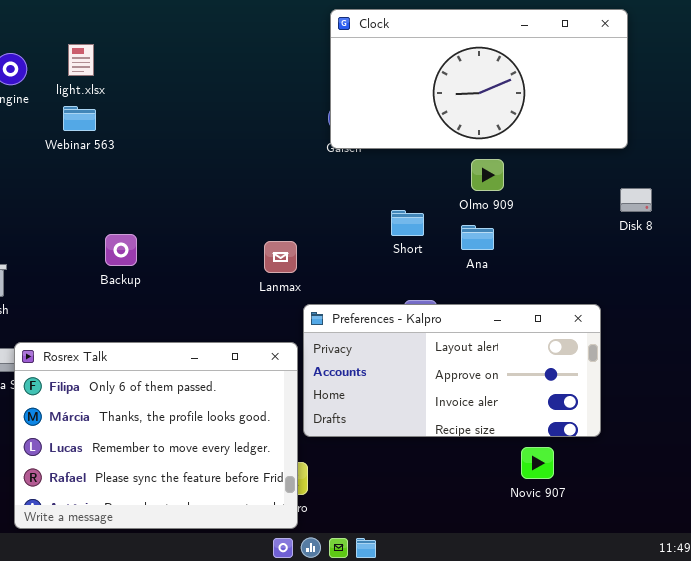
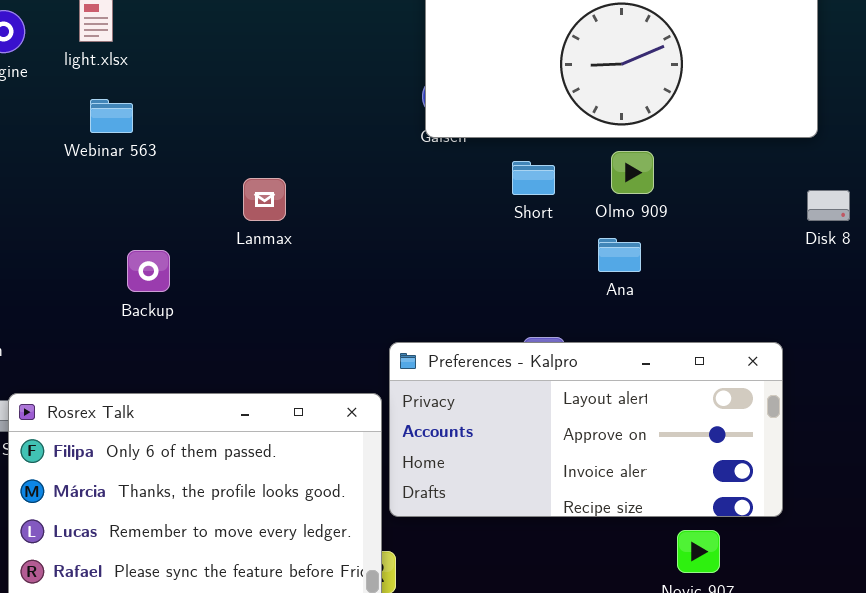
Webinar 563: [63,106,96,131] -> [90,99,133,133], moved
Short: [391,210,424,236] -> [512,161,555,195], moved
Lanmax: [264,241,297,273] -> [243,178,286,221], moved

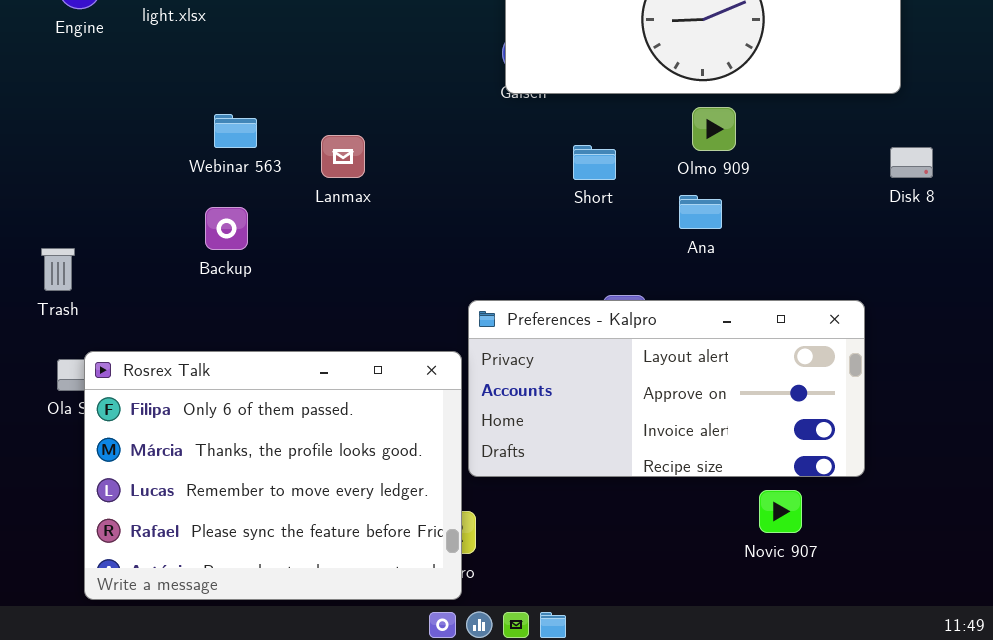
Webinar 563: [90,99,133,133] -> [214,114,257,148], moved
Short: [512,161,555,195] -> [573,145,616,180], moved

